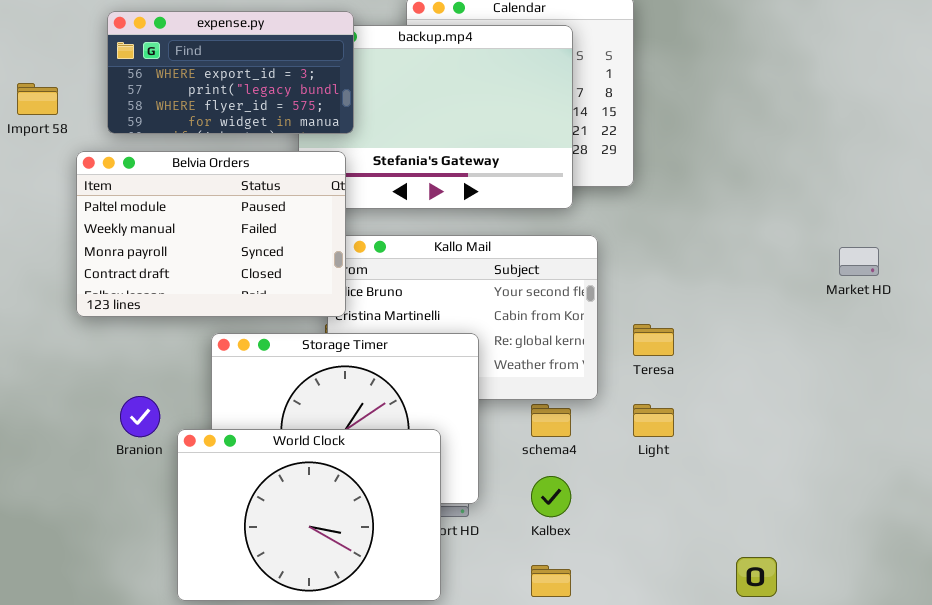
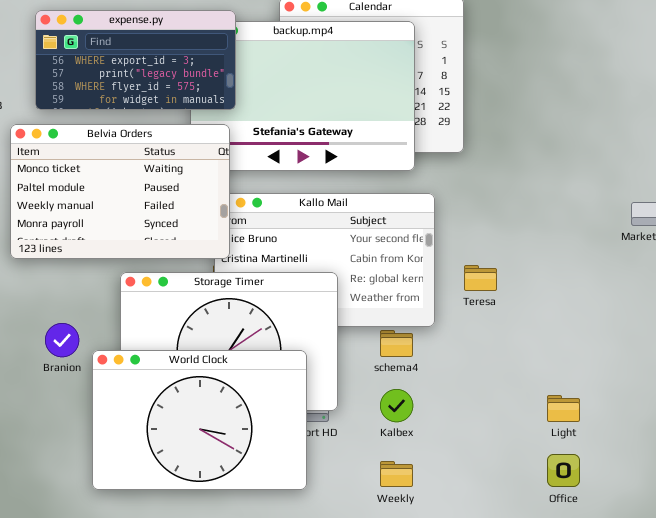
Belvia Orders: [76,151,346,317] -> [10,124,230,259], scrolled up 1 row
Light: [633,404,674,437] -> [547,395,580,422], moved

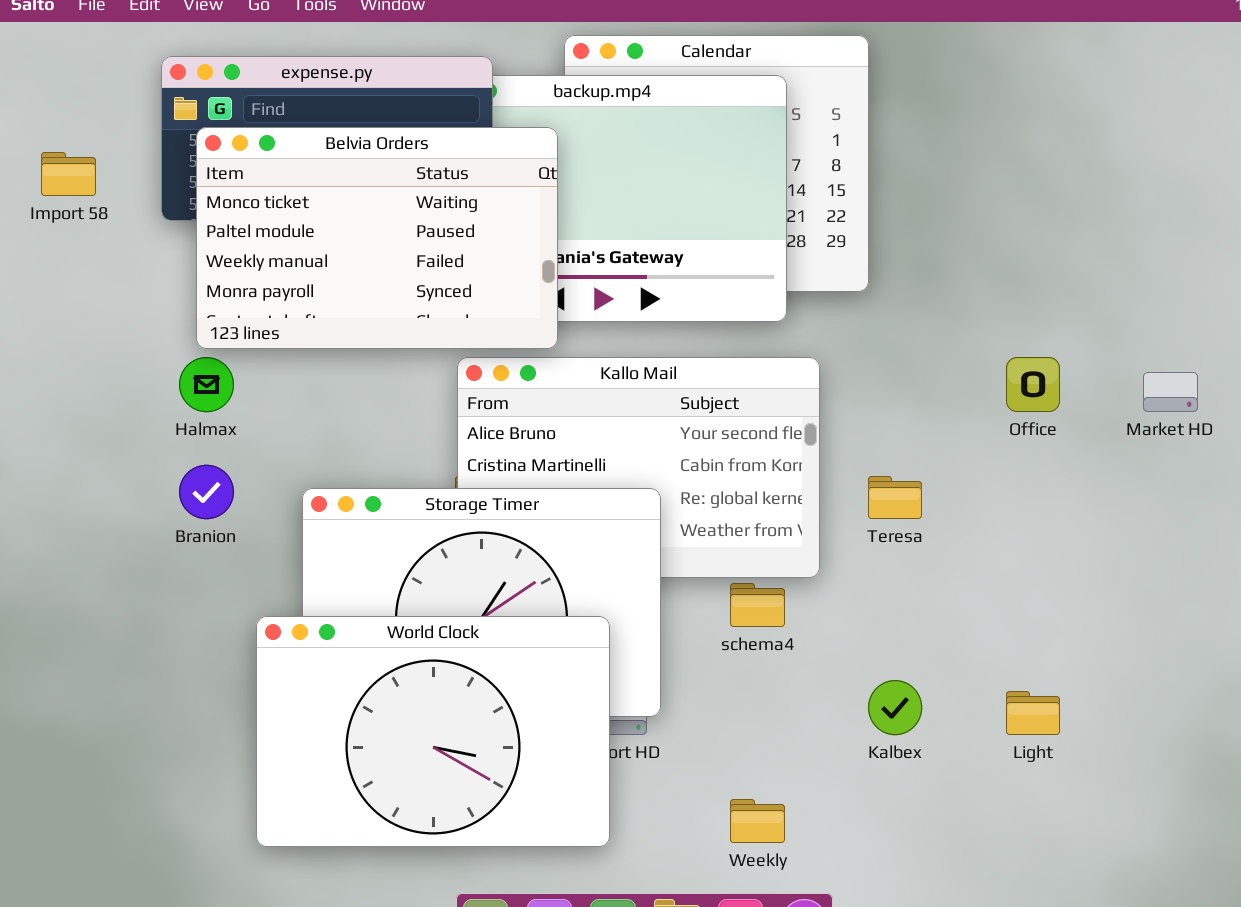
Belvia Orders: [10,124,230,259] -> [196,127,558,349], moved
Branion: [45,323,79,357] -> [179,465,234,519], moved
Kalbex: [380,389,413,422] -> [868,680,922,735], moved
Office: [547,454,580,487] -> [1006,357,1060,412], moved

